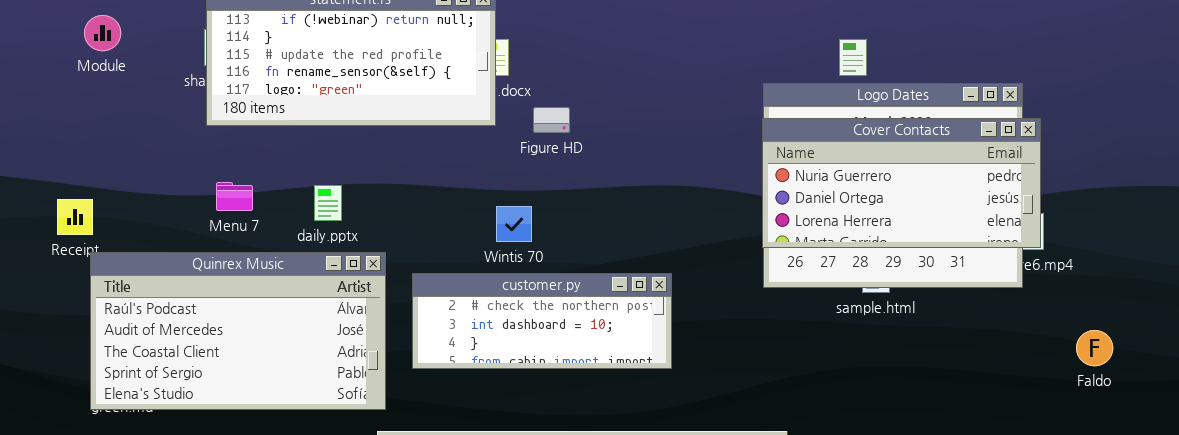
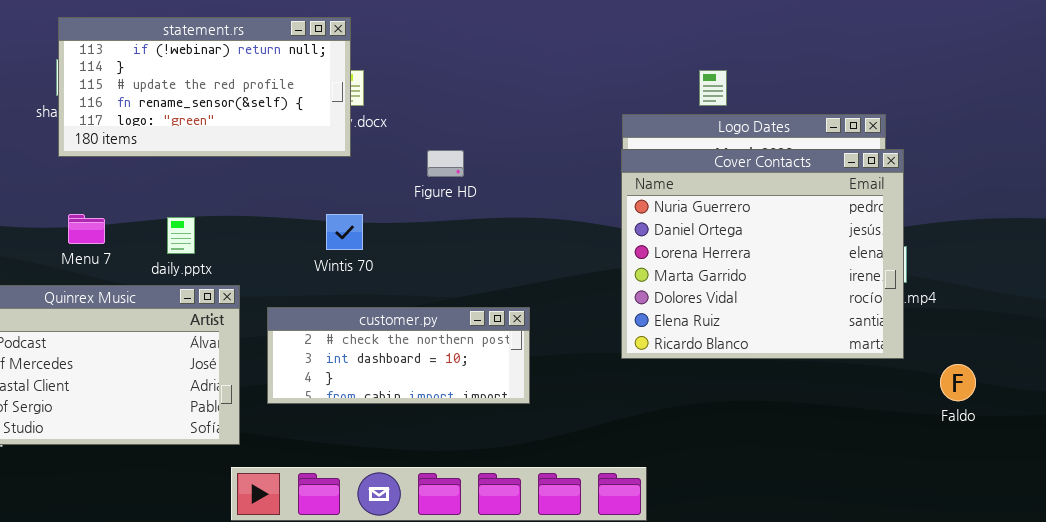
Figure HD: [533,107,570,133] -> [427,150,464,177], moved
Cover Contacts: [762,118,1041,248] -> [621,149,904,359], resized
Wintis 70: [496,206,532,242] -> [326,214,363,250], moved

